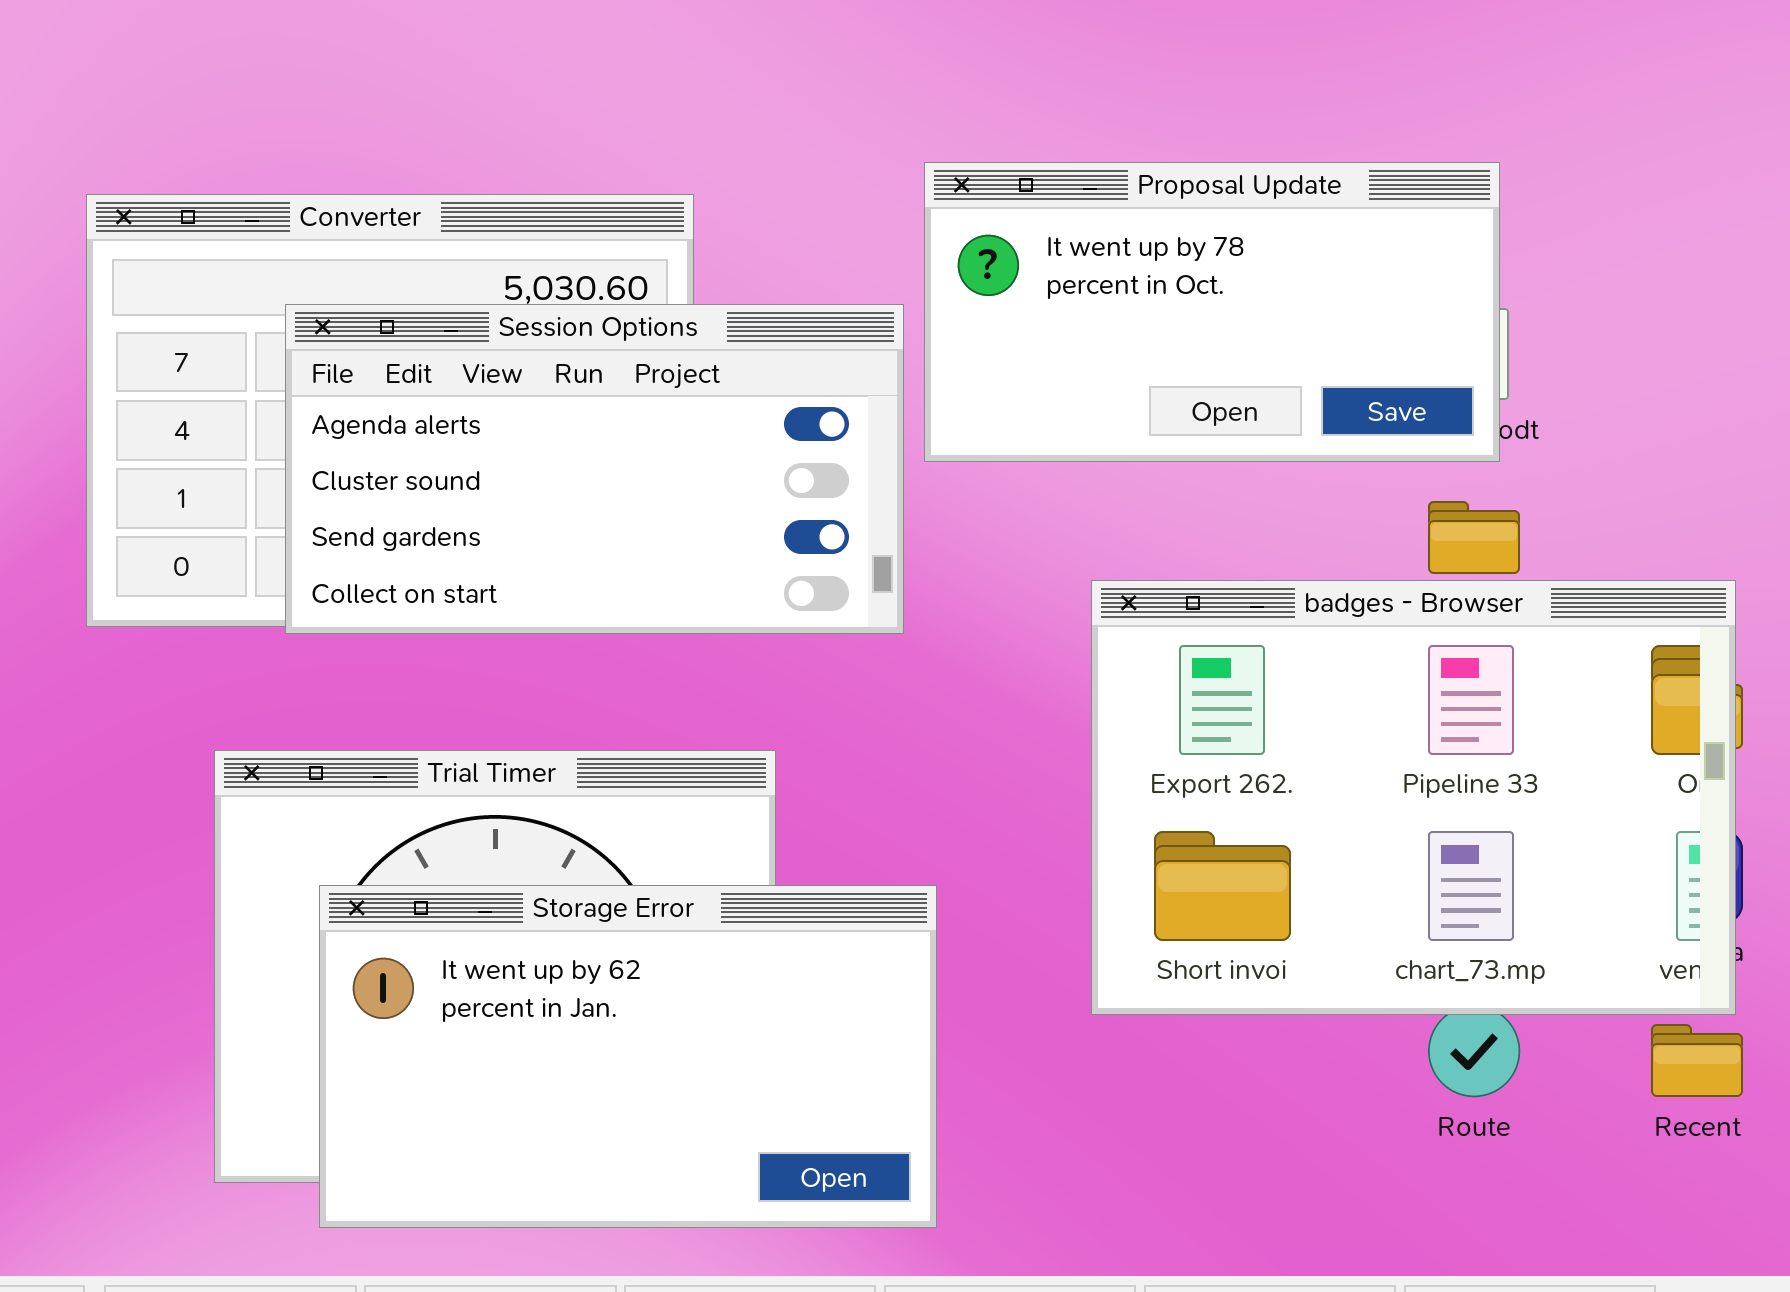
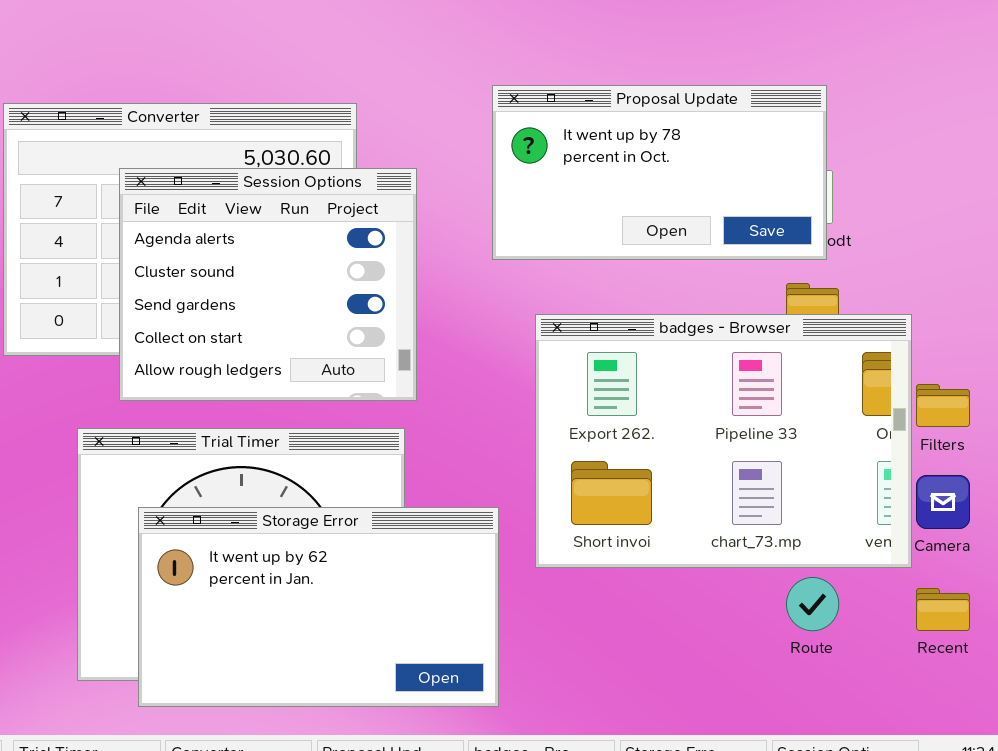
Session Options: [285,304,904,634] -> [119,168,417,401], resized
badges - Browser: [1091,580,1736,1015] -> [535,314,912,568], moved

